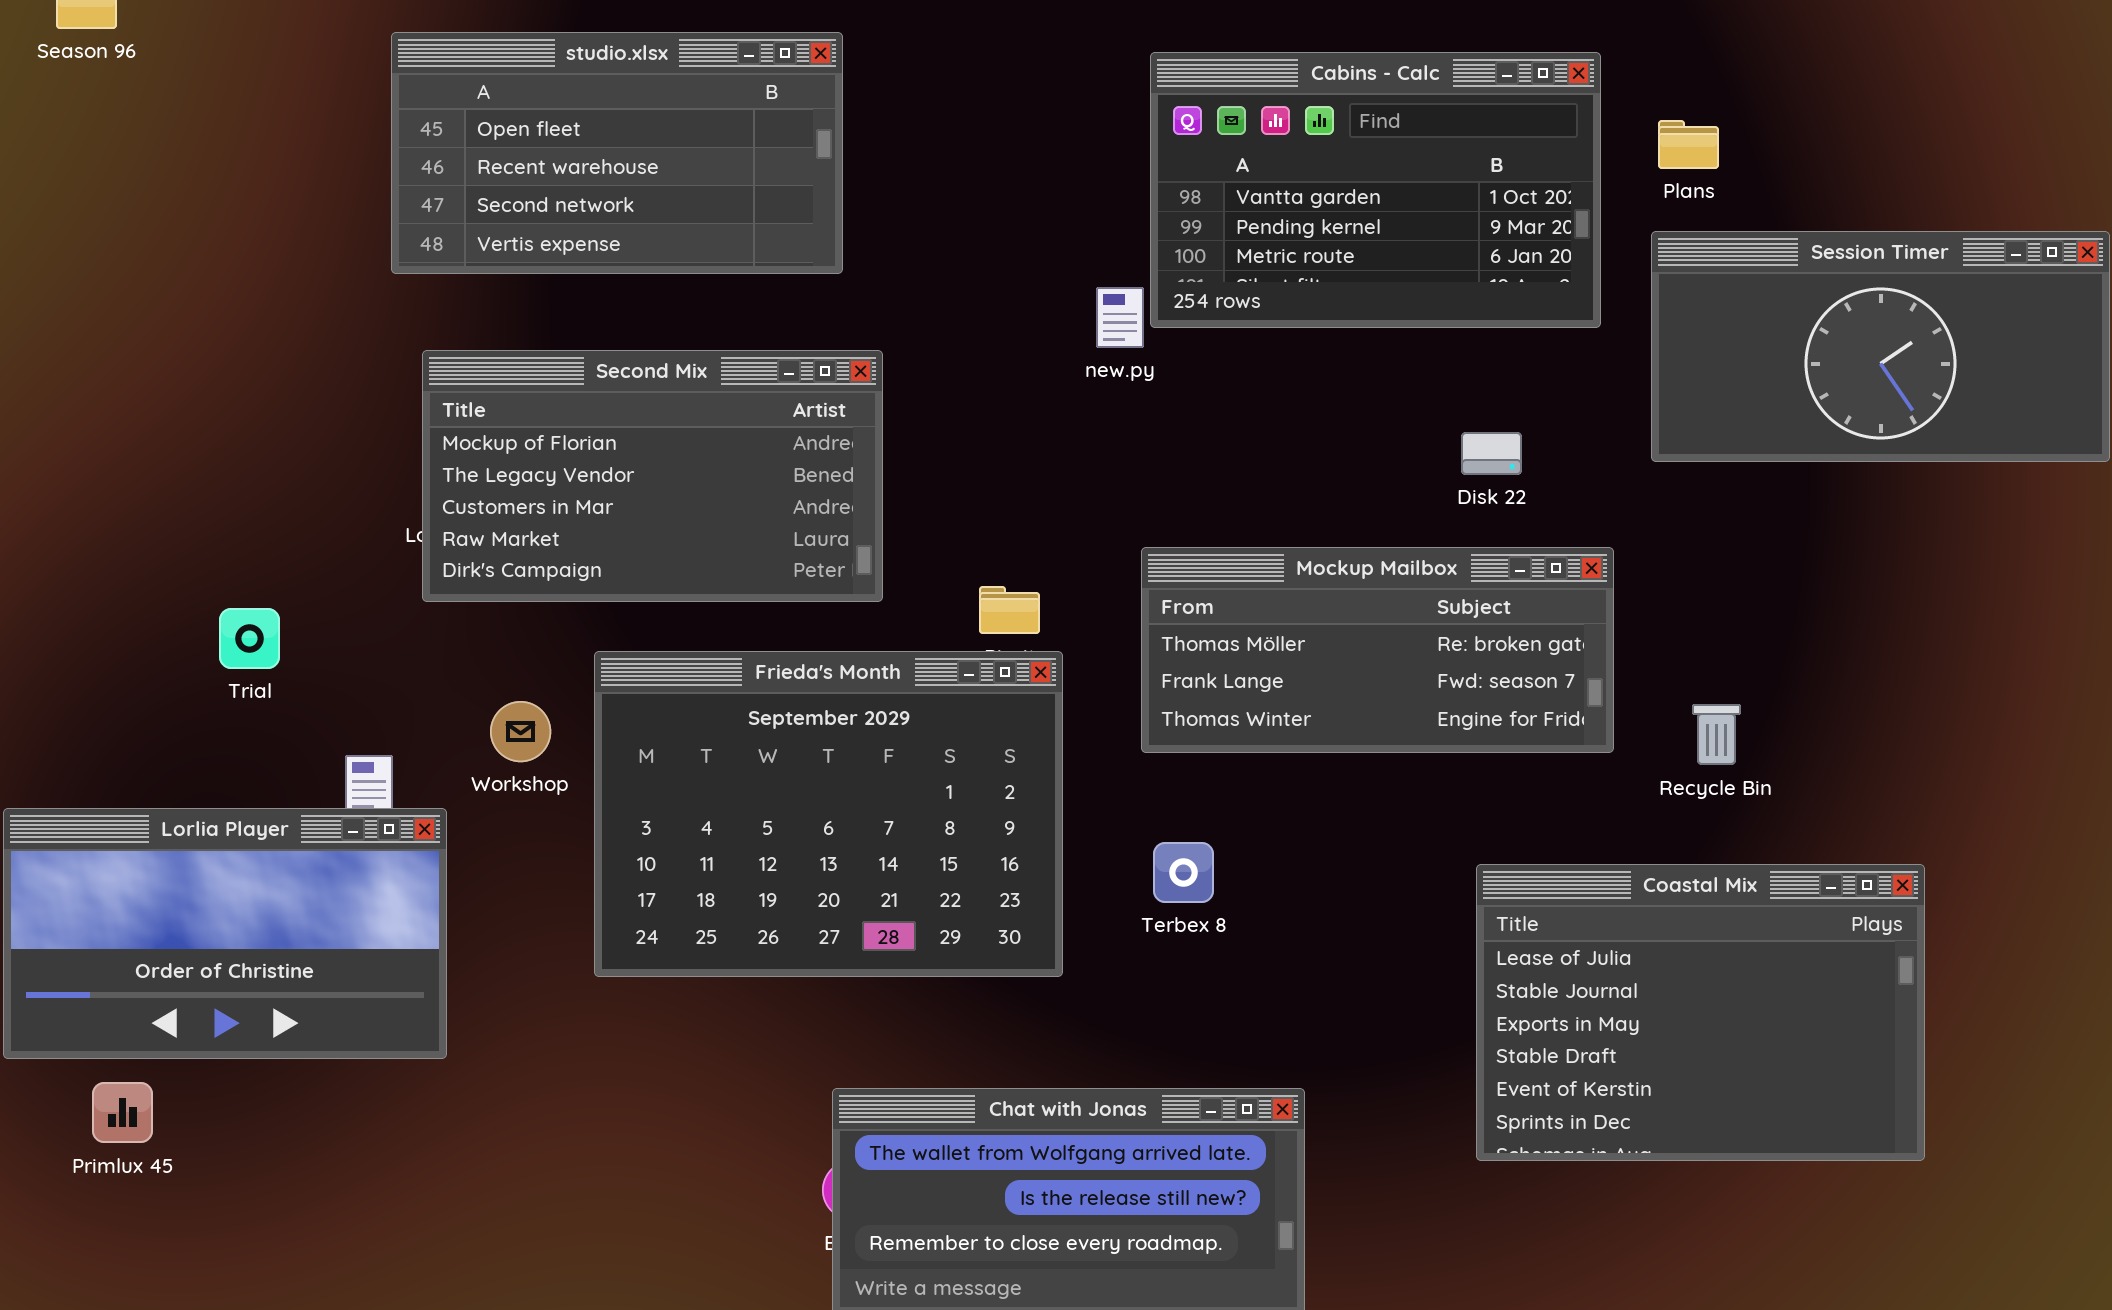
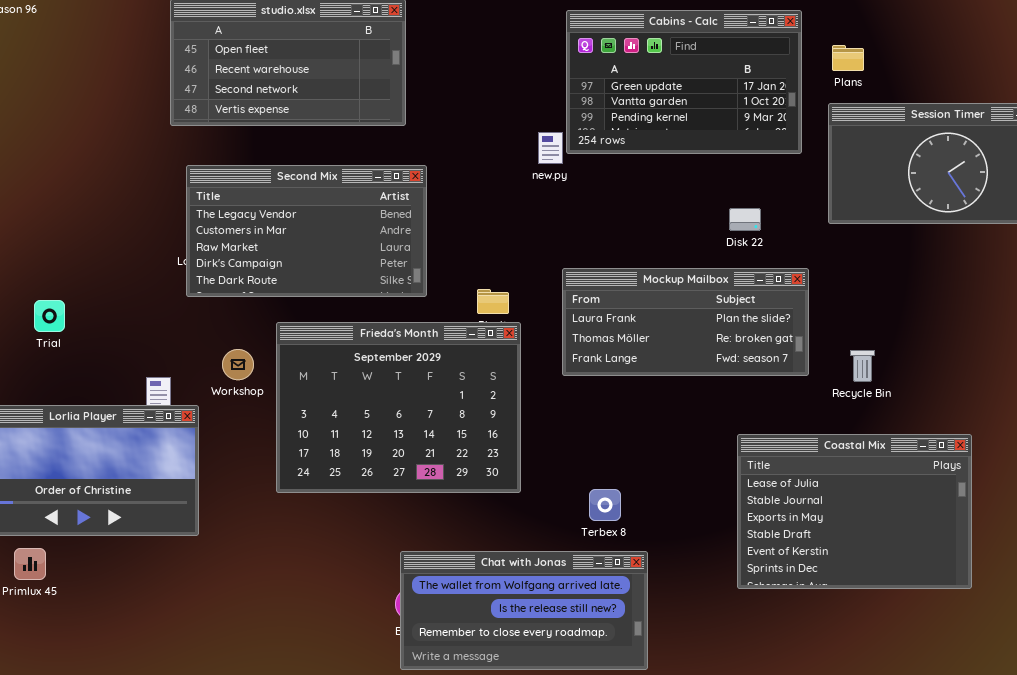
Cabins - Calc: [1150,52,1601,328] -> [566,10,802,154], scrolled up 1 row
Second Mix: [422,350,883,602] -> [186,165,427,297], scrolled down 1 row
Mockup Mailbox: [1141,547,1614,753] -> [562,268,809,376], scrolled up 1 row
Trial: [219,608,280,669] -> [34,300,65,332], moved
Terbex 8: [1153,842,1214,903] -> [589,489,621,521], moved

